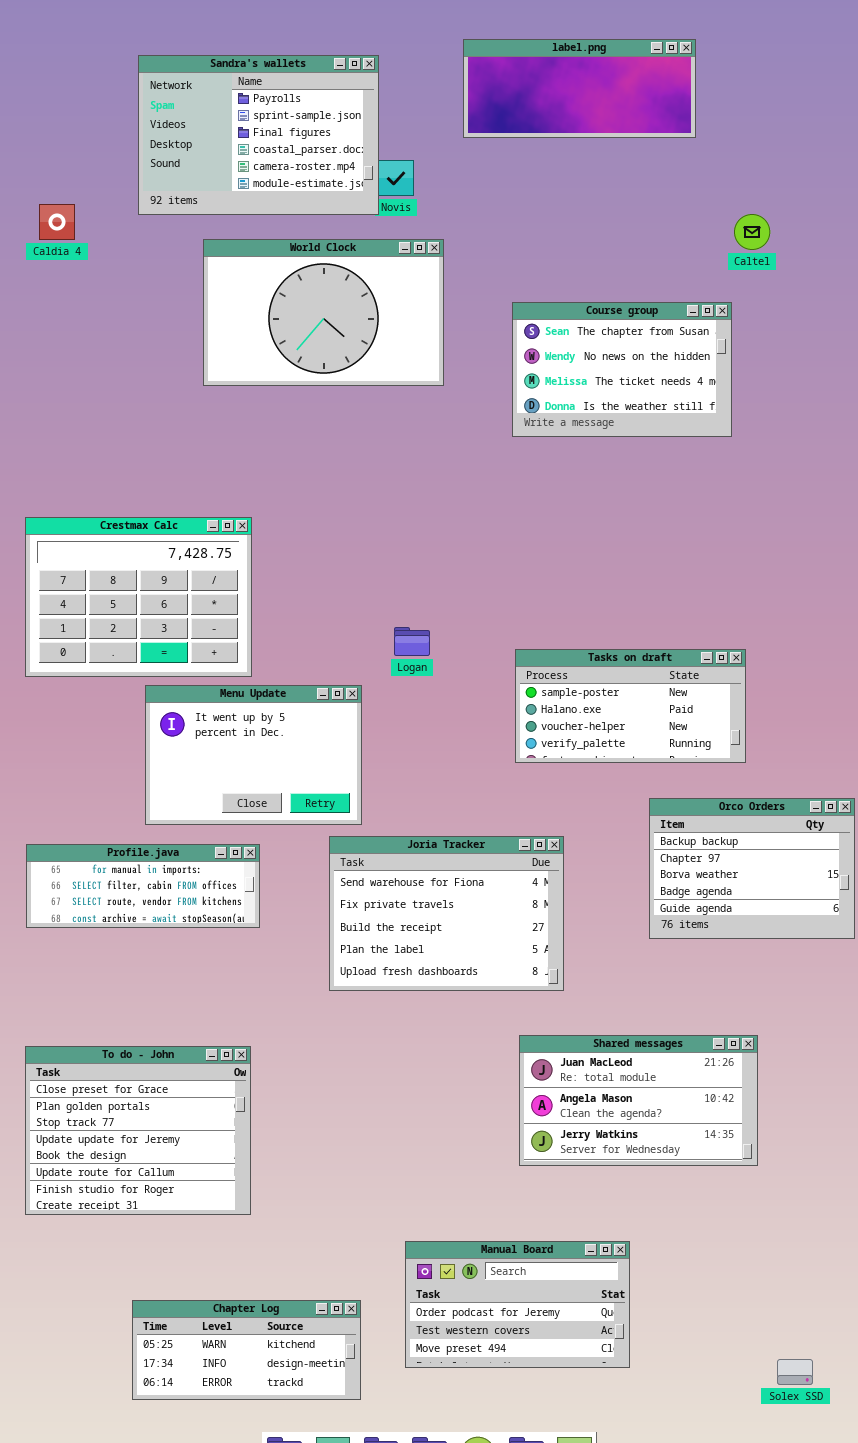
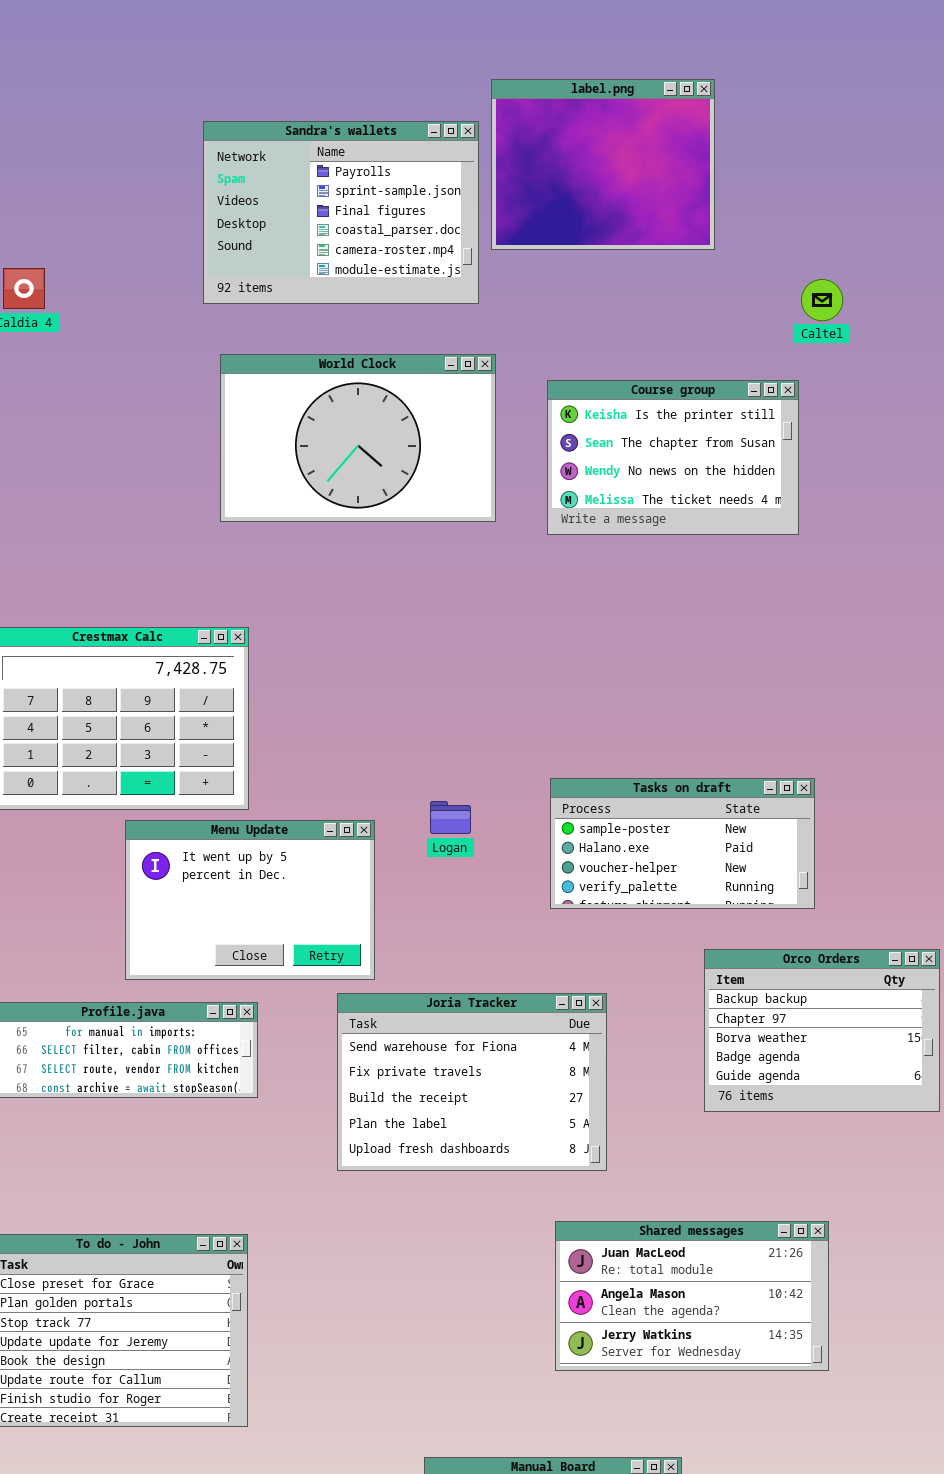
label.png: [463,39,696,138] -> [491,79,715,250], resized
Sandra's wallets: [138,55,379,215] -> [203,121,479,304], moved
World Clock: [203,239,444,386] -> [220,354,496,522], moved
Course group: [512,302,732,437] -> [547,380,799,535], scrolled up 1 row
Logan: [394,627,430,656] -> [430,801,471,834], moved

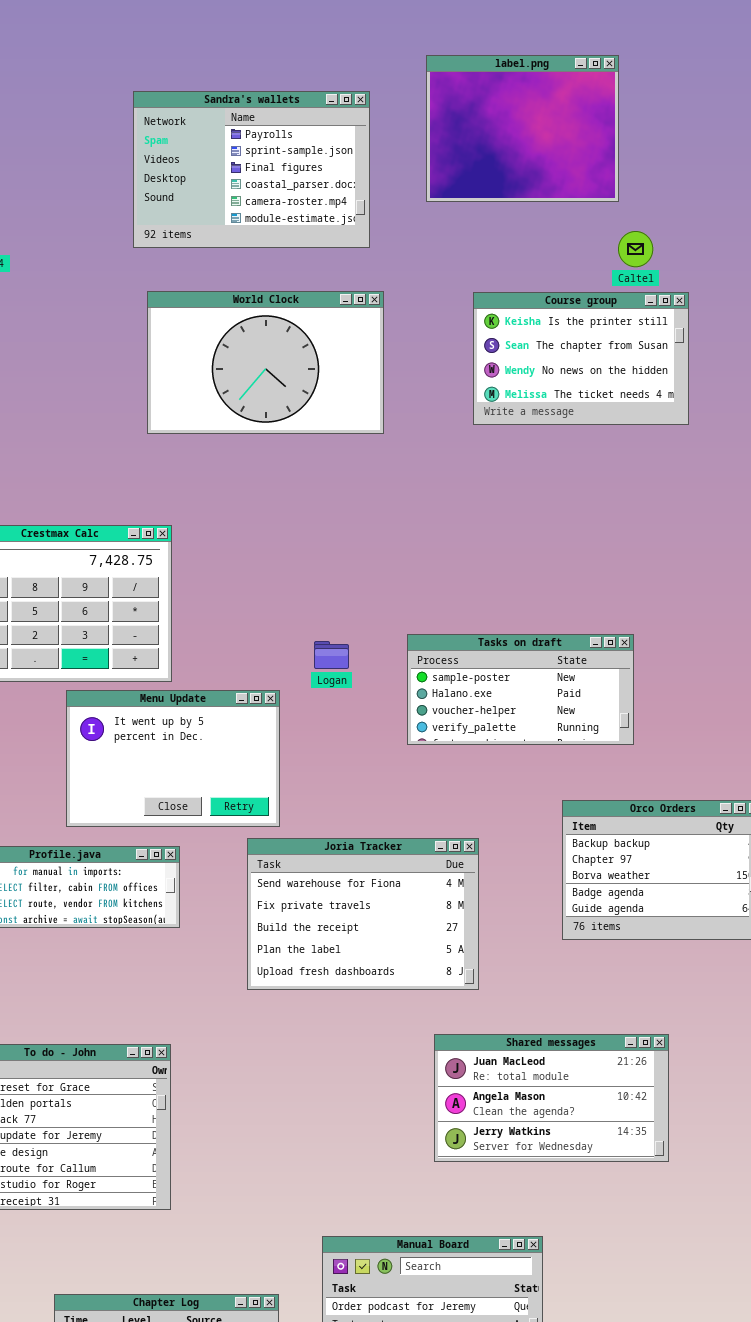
label.png: [491,79,715,250] -> [426,55,619,202], moved
Caltel: [801,279,843,321] -> [618,231,653,267], moved
Course group: [547,380,799,535] -> [473,292,689,425], moved
Tasks on draft: [550,778,815,909] -> [407,634,634,745], moved
Logan: [430,801,471,834] -> [314,641,349,669], moved

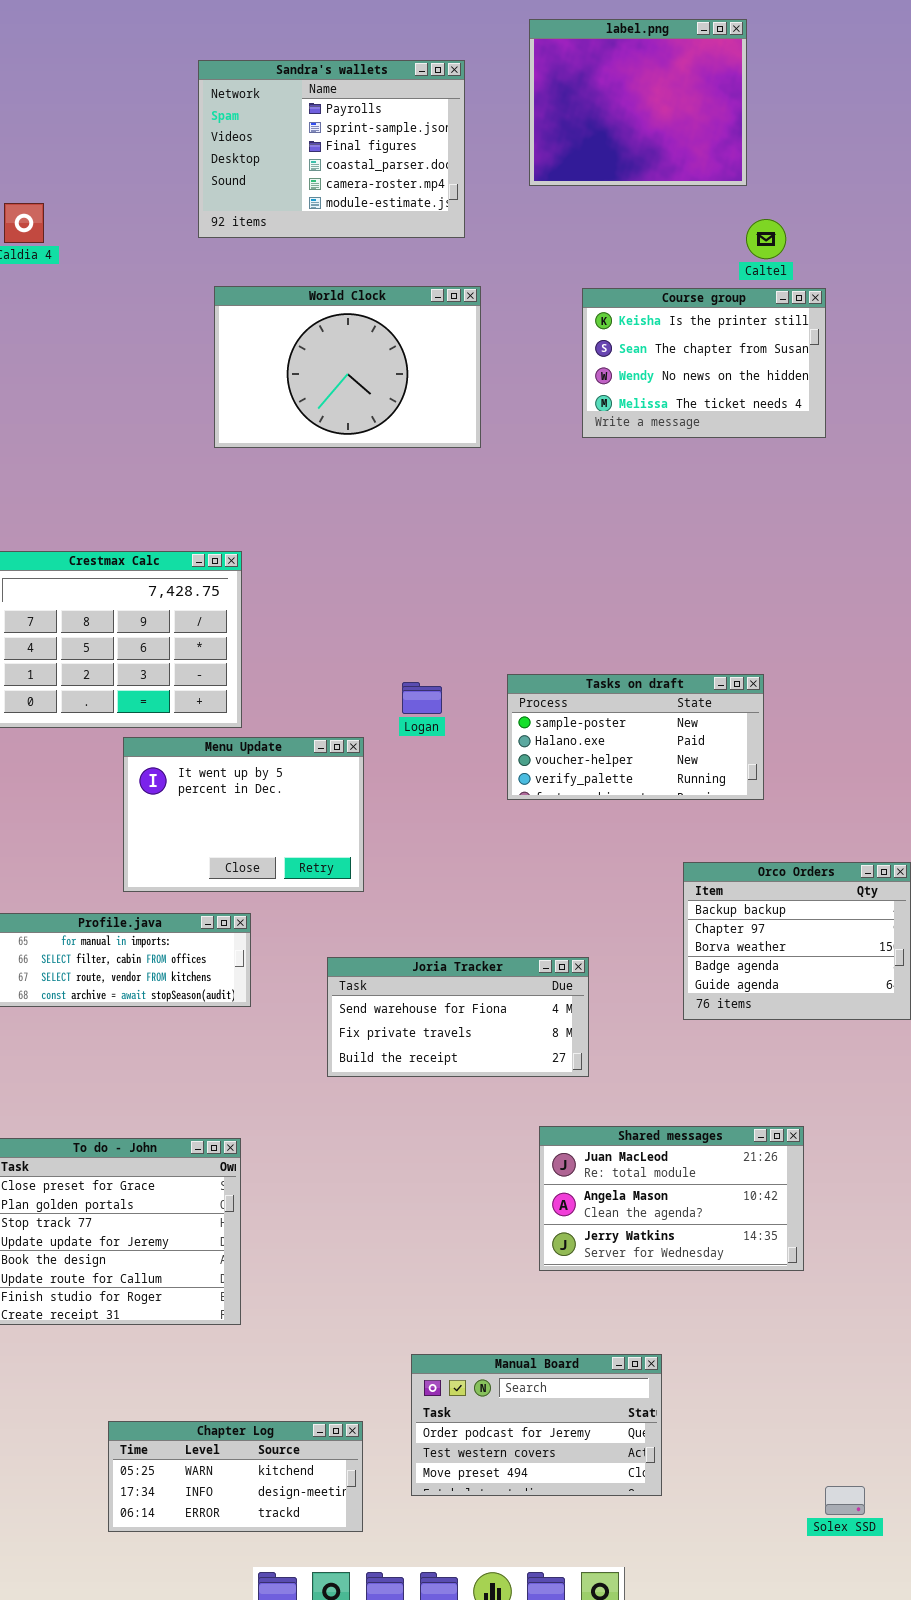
Joria Tracker: [247,838,479,990] -> [327,957,589,1077], resized

